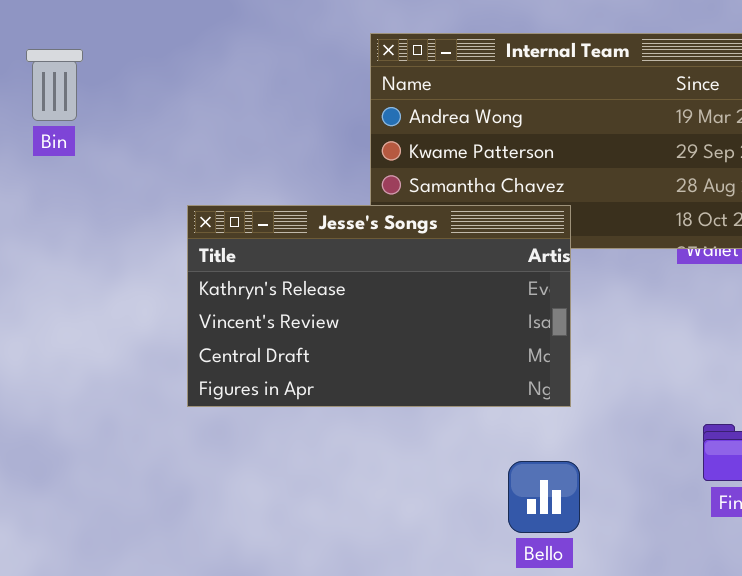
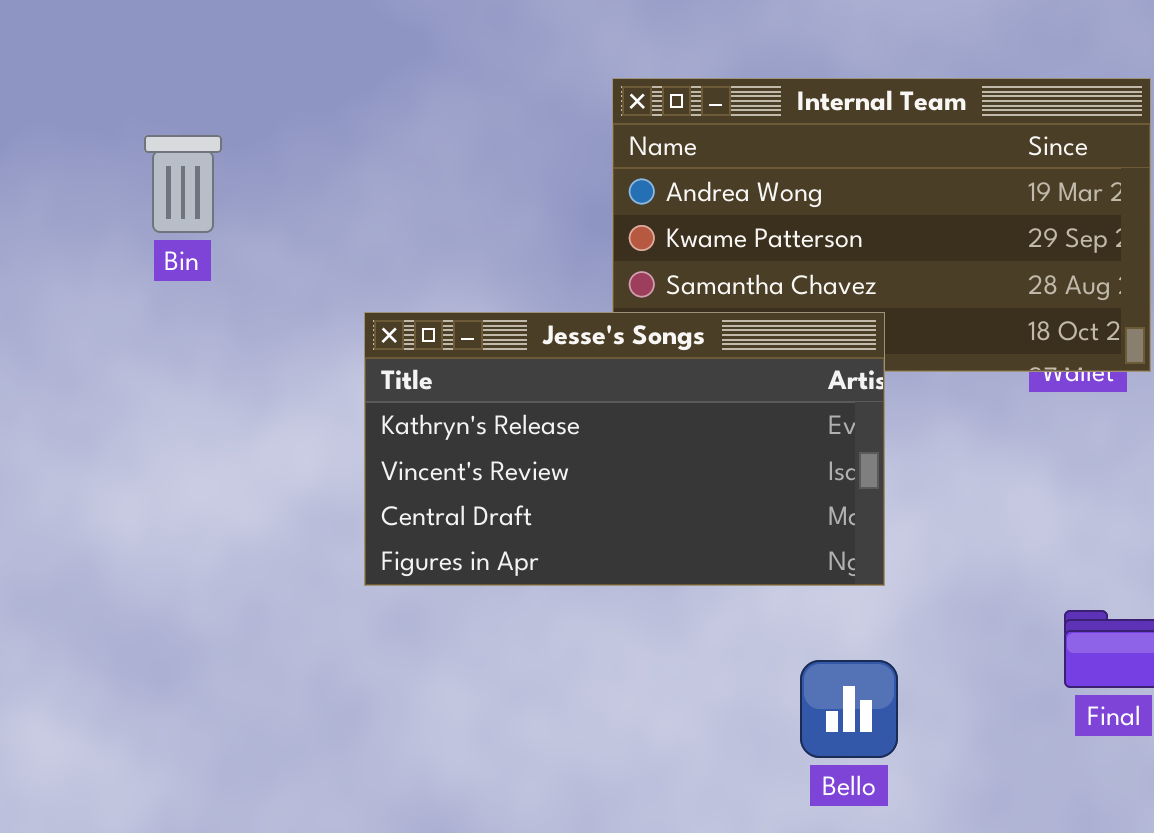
Bin: [26,49,83,121] -> [144,135,222,233], moved

